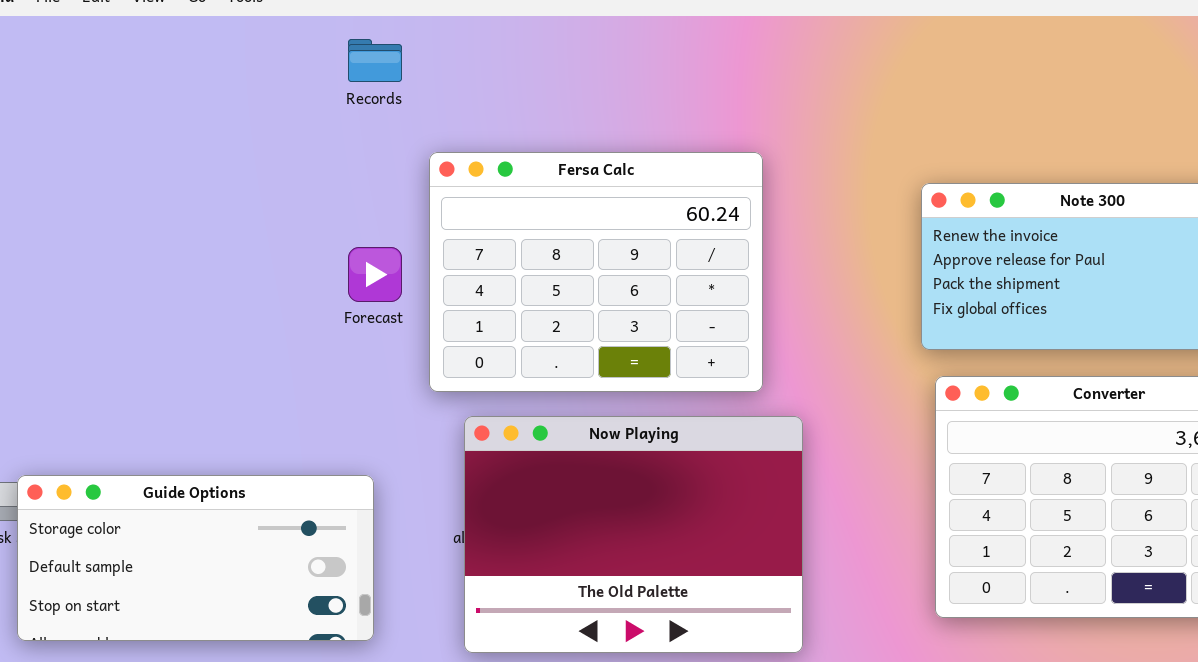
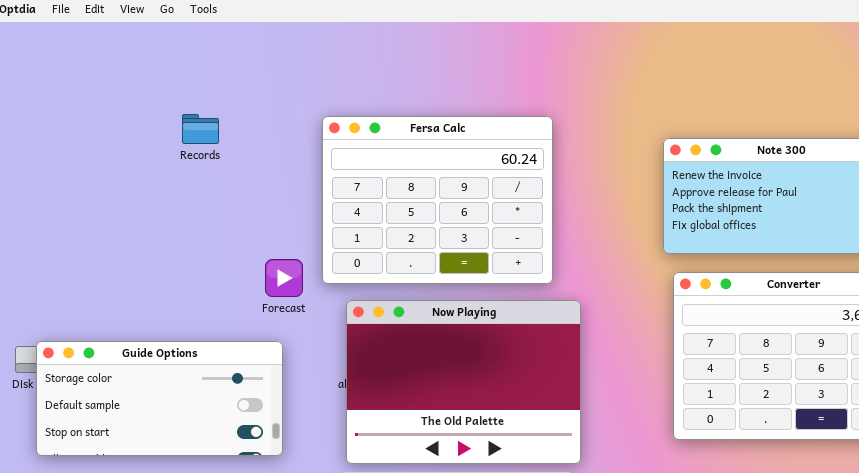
Records: [348,39,402,82] -> [182,114,219,144], moved
Forecast: [348,247,402,302] -> [265,259,303,297], moved

